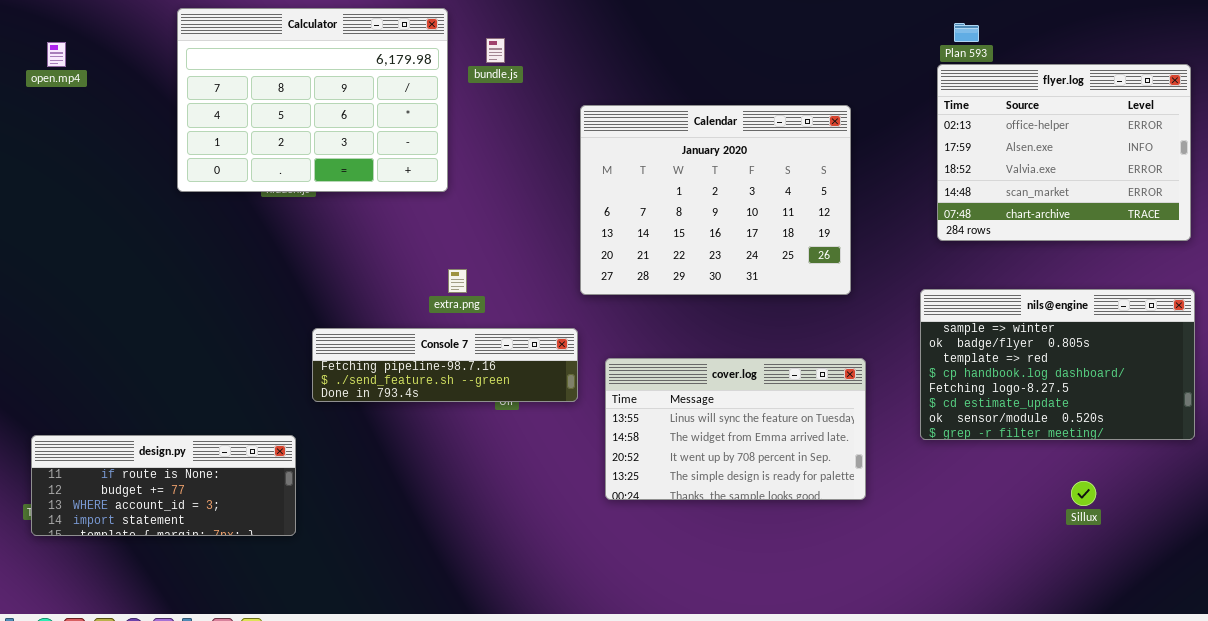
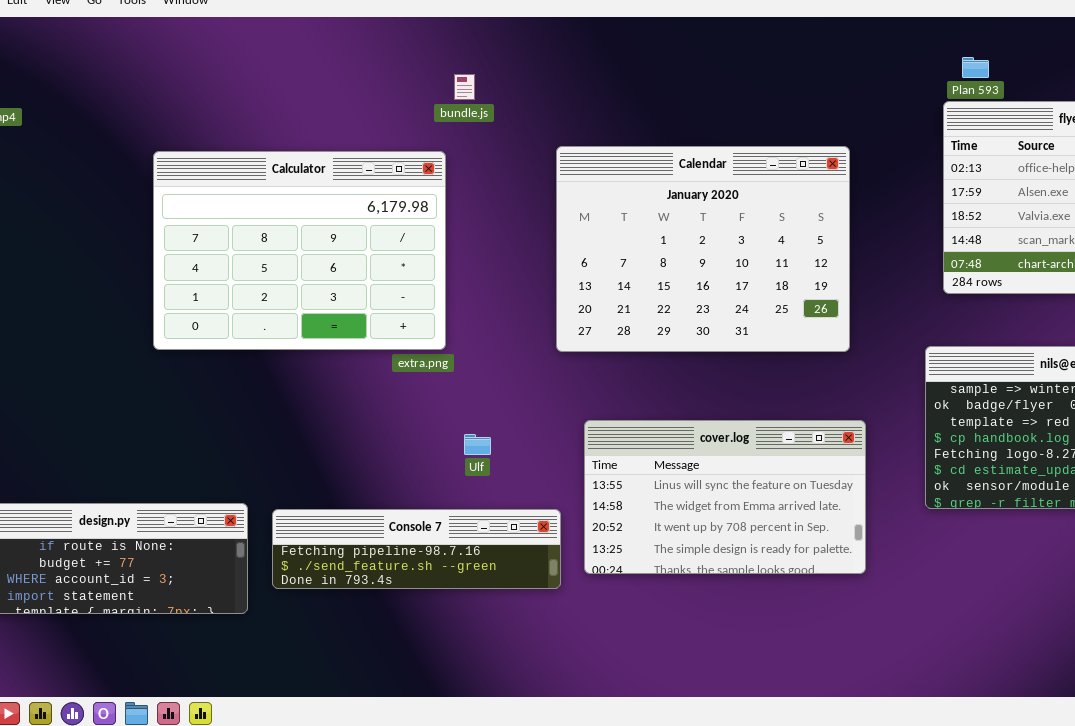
Calculator: [177,8,448,192] -> [153,151,446,350], moved
Console 7: [312,328,578,402] -> [272,509,561,589], moved

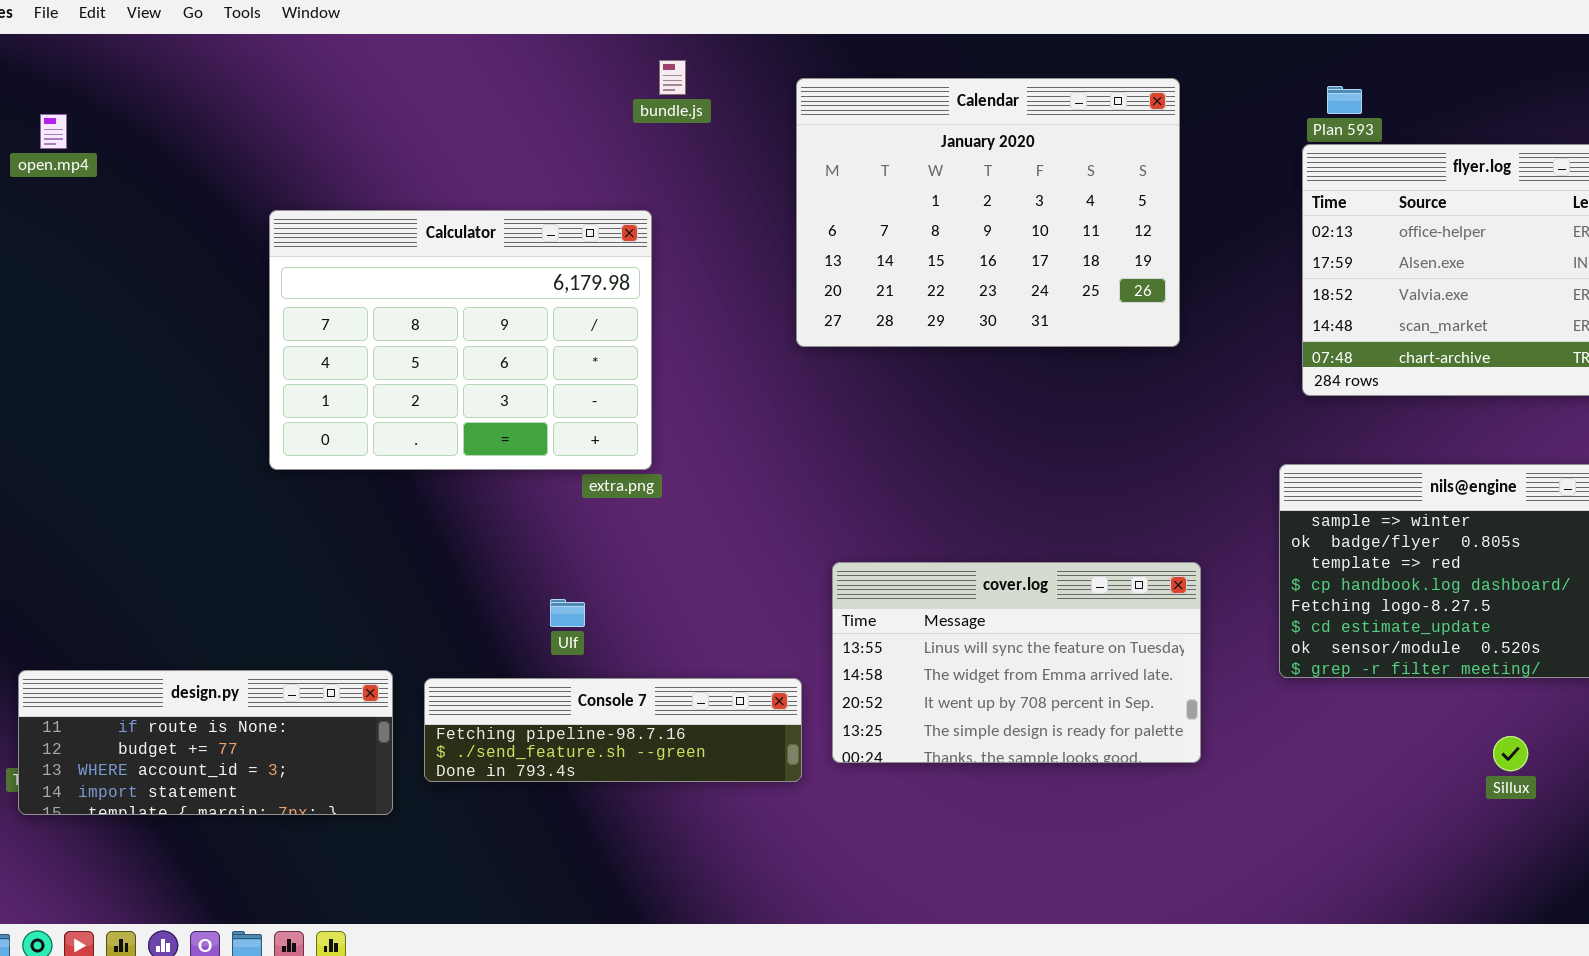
bundle.js: [454,74,475,100] -> [659,60,686,95], moved
Calendar: [556,146,850,352] -> [796,78,1180,347], moved
Ulf: [464,434,491,455] -> [550,599,585,627], moved

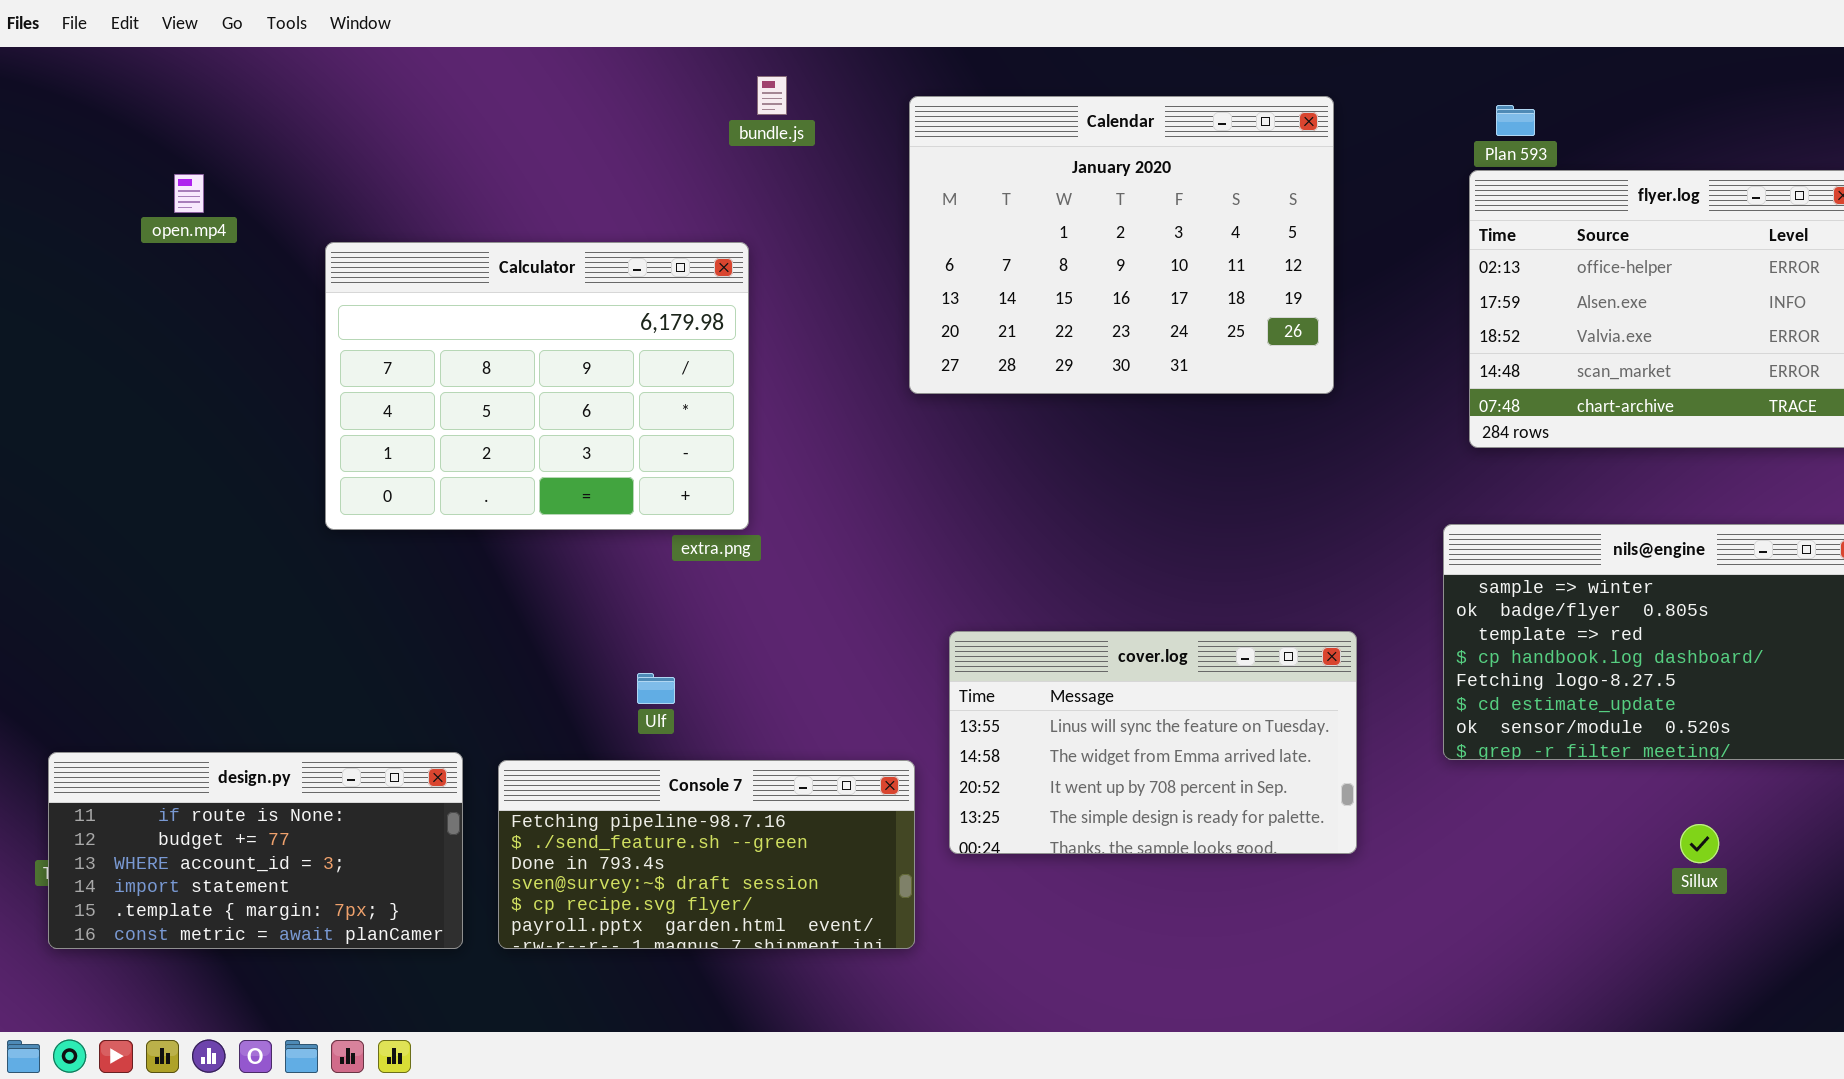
open.mp4: [40,114,67,149] -> [174,174,204,213], moved
design.py: [18,670,393,815] -> [48,752,463,949], resized
Console 7: [424,678,802,782] -> [498,760,915,949], resized

